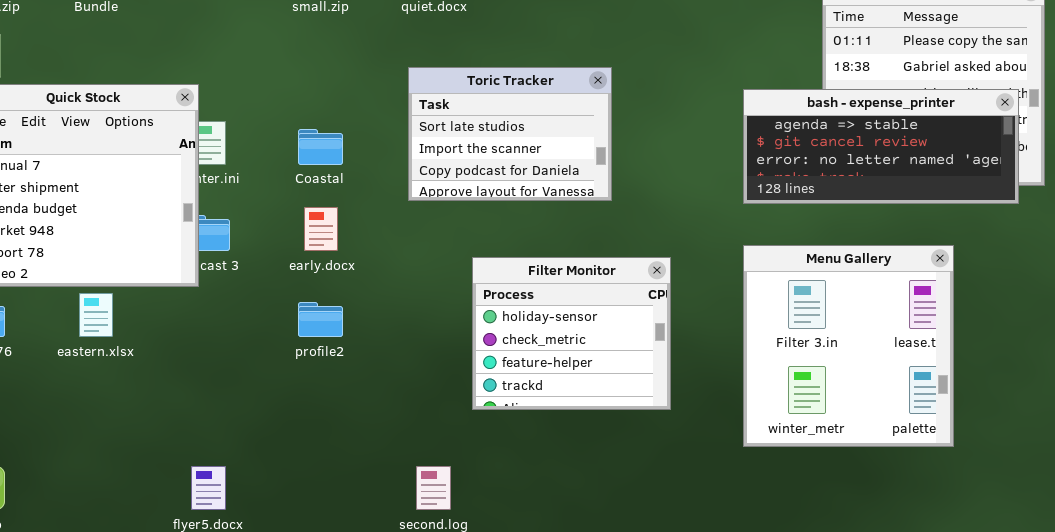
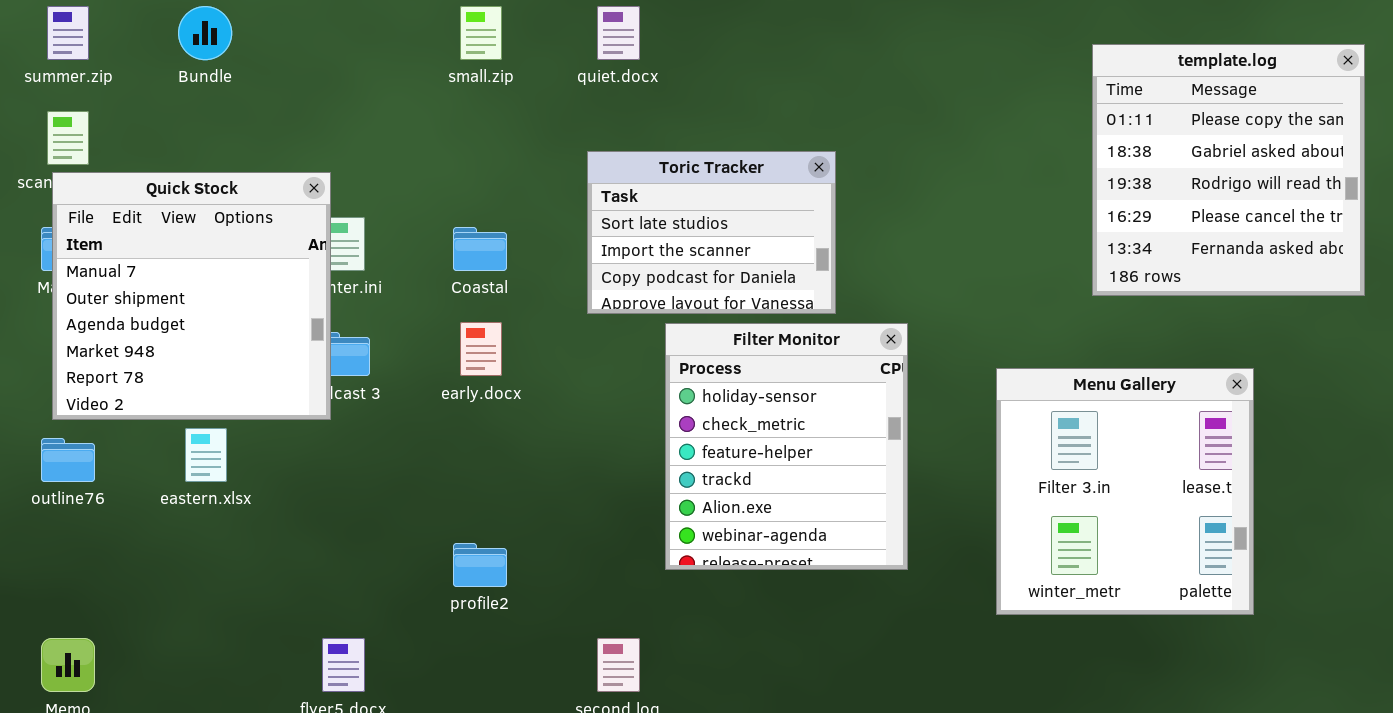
bash - expense_printer: [743,89,1019,204] -> none, closed
Filter Monitor: [472,257,671,410] -> [665,323,908,570], resized
profile2: [298,302,343,337] -> [453,543,507,587], moved

